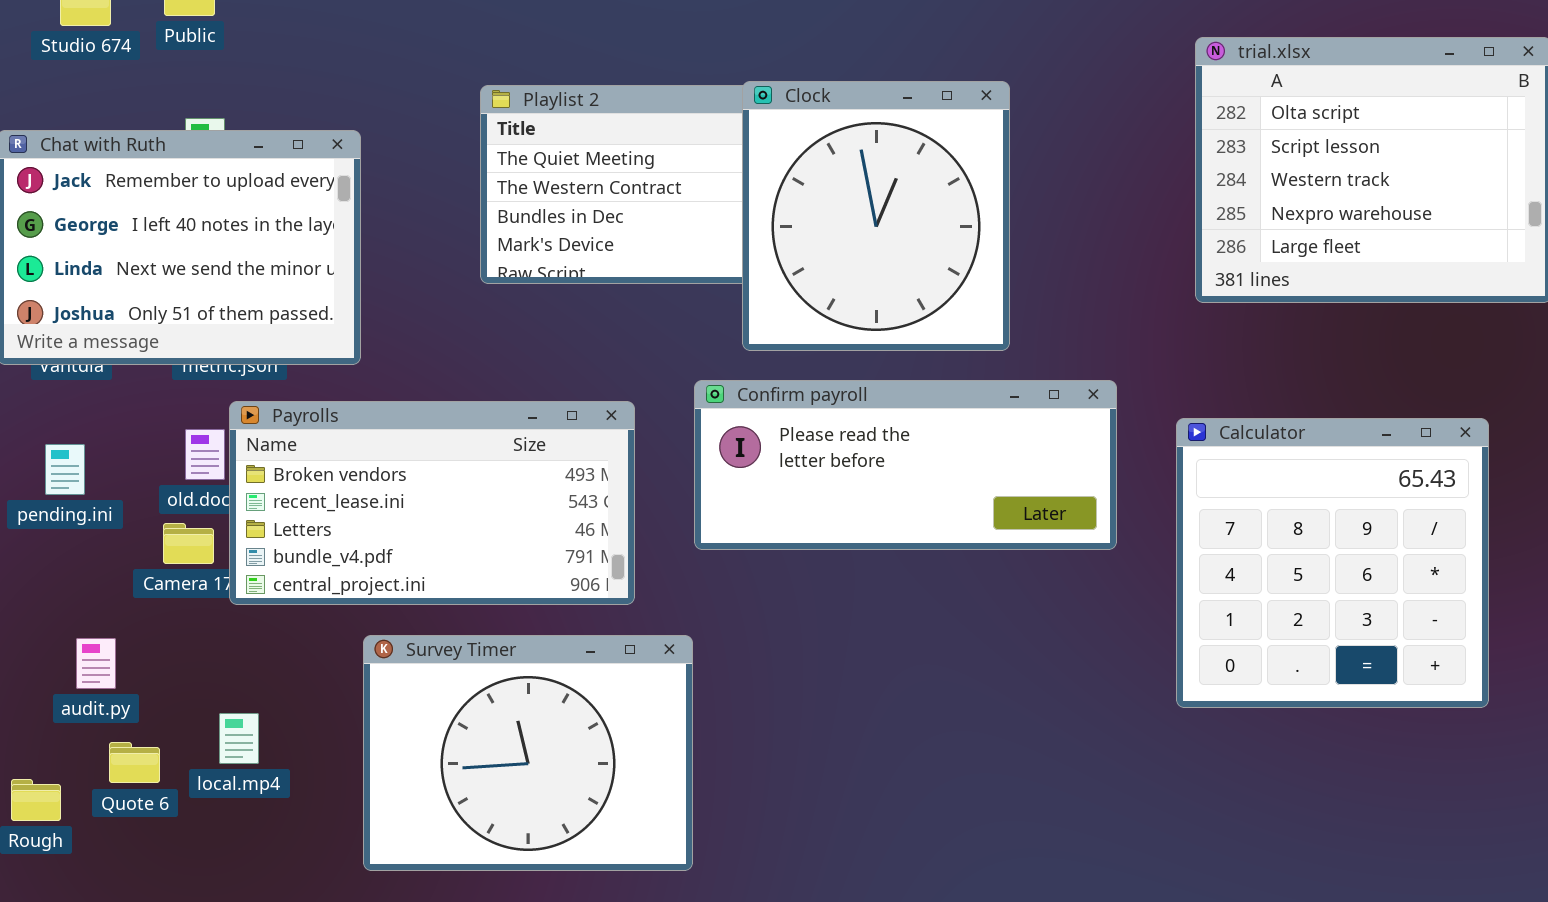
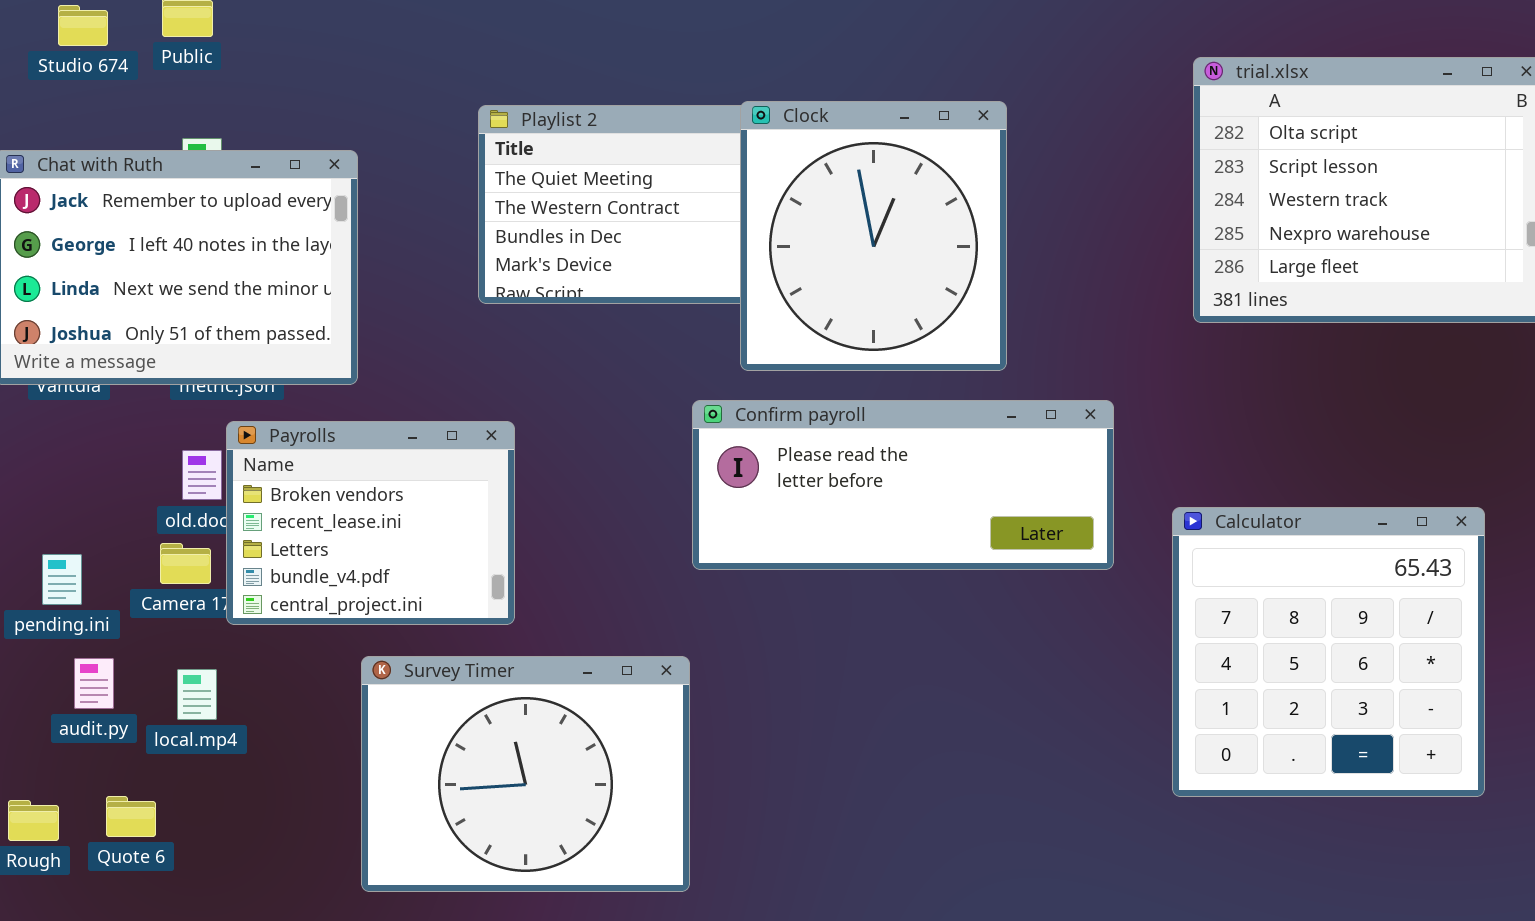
Payrolls: [229,401,635,605] -> [226,421,515,625], resized
Calculator: [1176,418,1489,708] -> [1172,507,1485,797], moved
pending.ini: [45,444,85,495] -> [42,554,82,605], moved
local.mp4: [219,713,259,764] -> [177,669,217,720], moved
Quote 6: [109,742,160,783] -> [106,796,156,837], moved

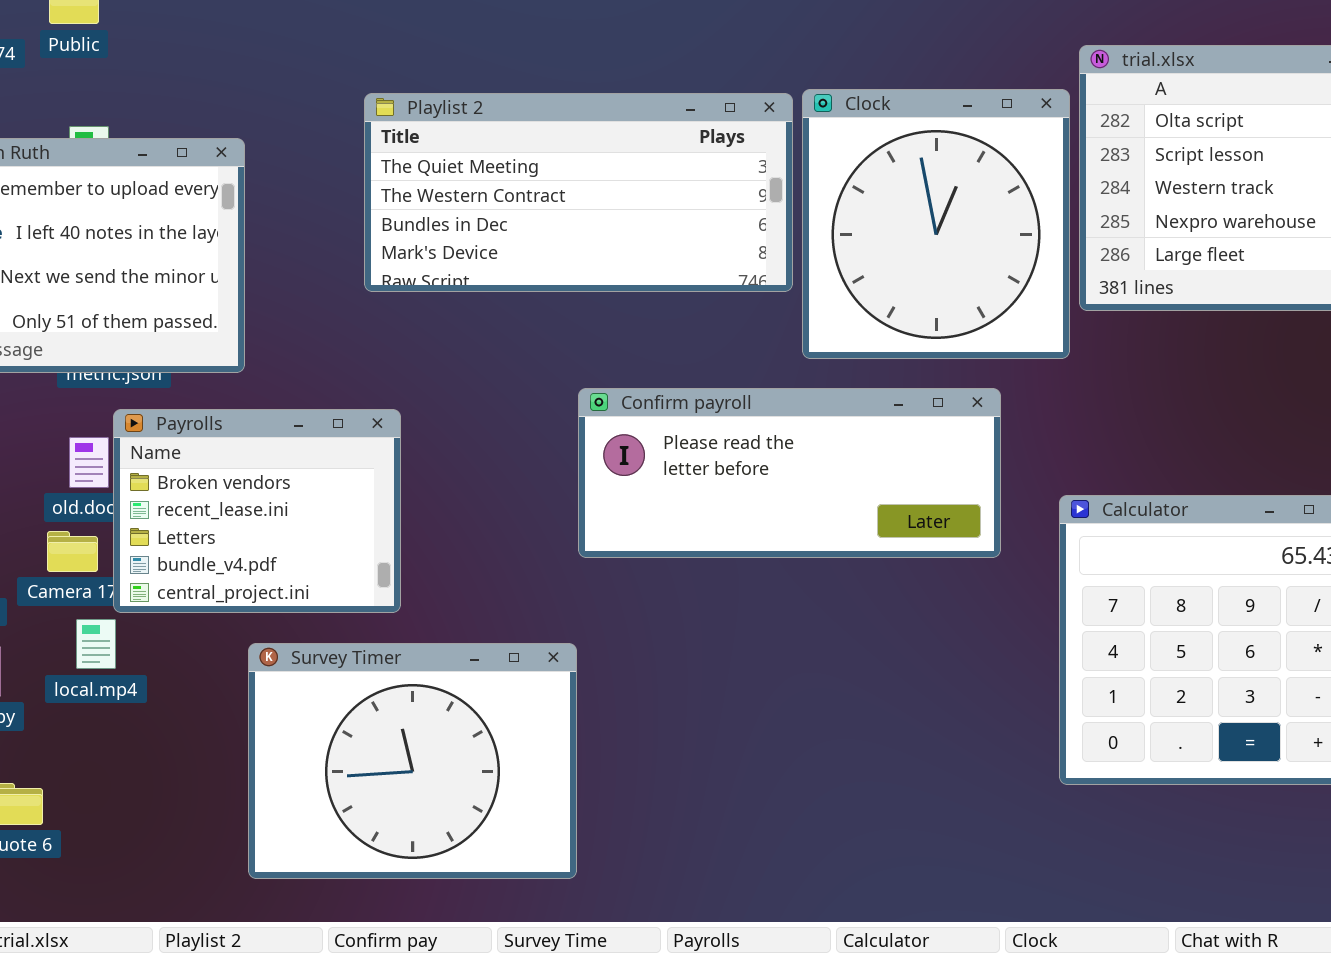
Clock: [740,101,1007,371] -> [802,89,1070,359], moved
local.mp4: [177,669,217,720] -> [76,619,116,669], moved

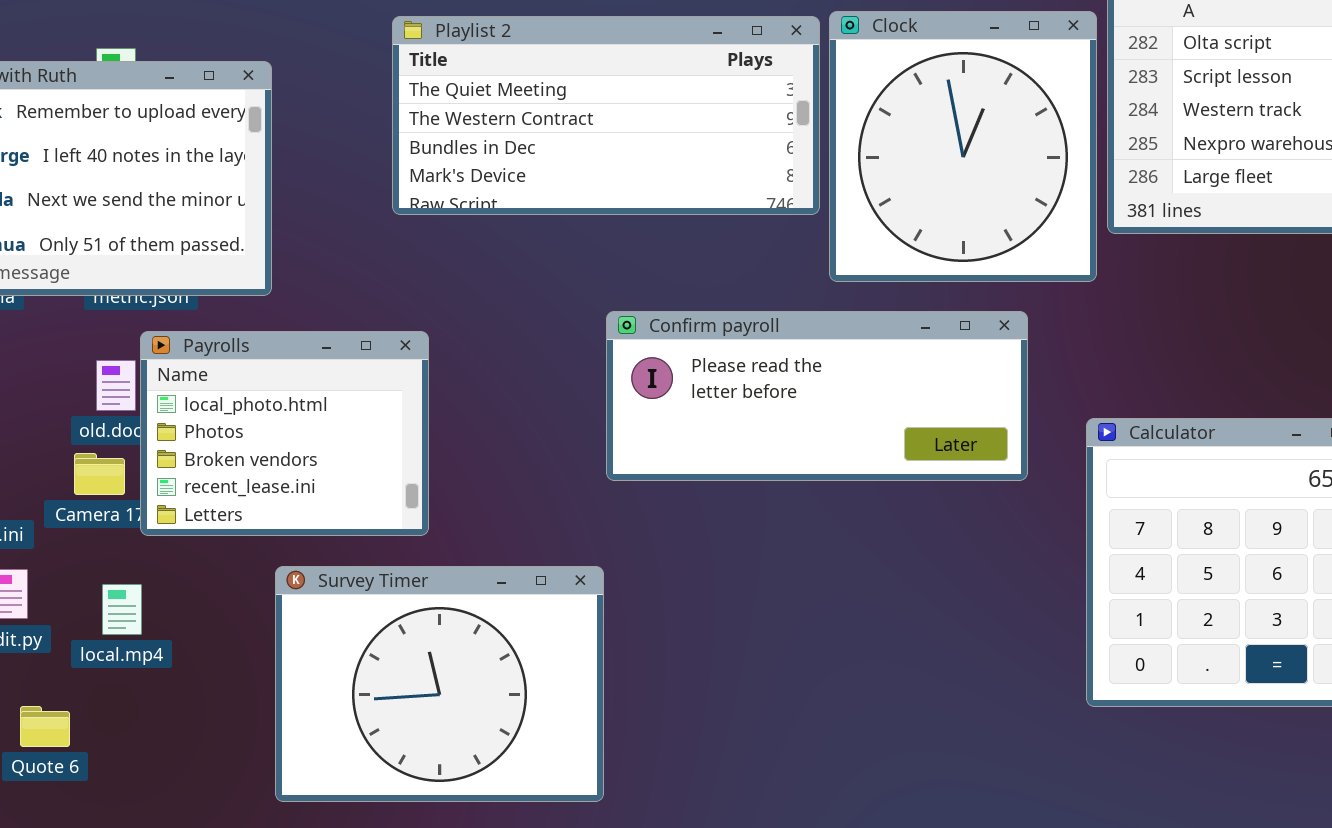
Payrolls: [113,409,401,613] -> [140,331,429,536], scrolled up 2 rows
local.mp4: [76,619,116,669] -> [102,584,142,635], moved

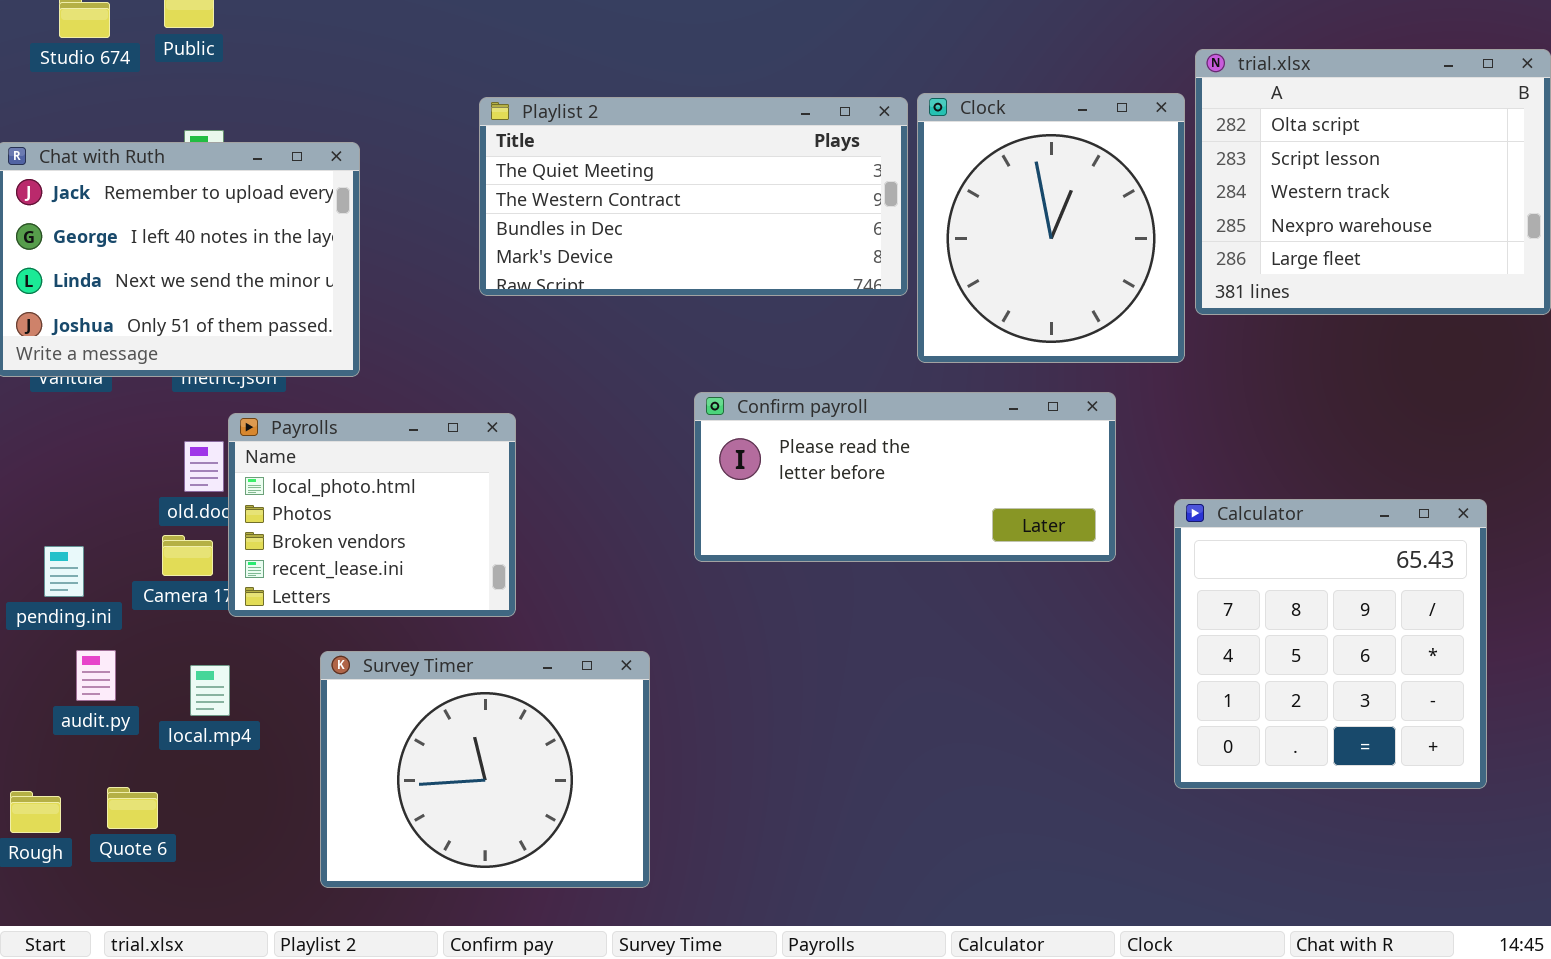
Survey Timer: [275,566,604,802] -> [320,651,650,888], moved

